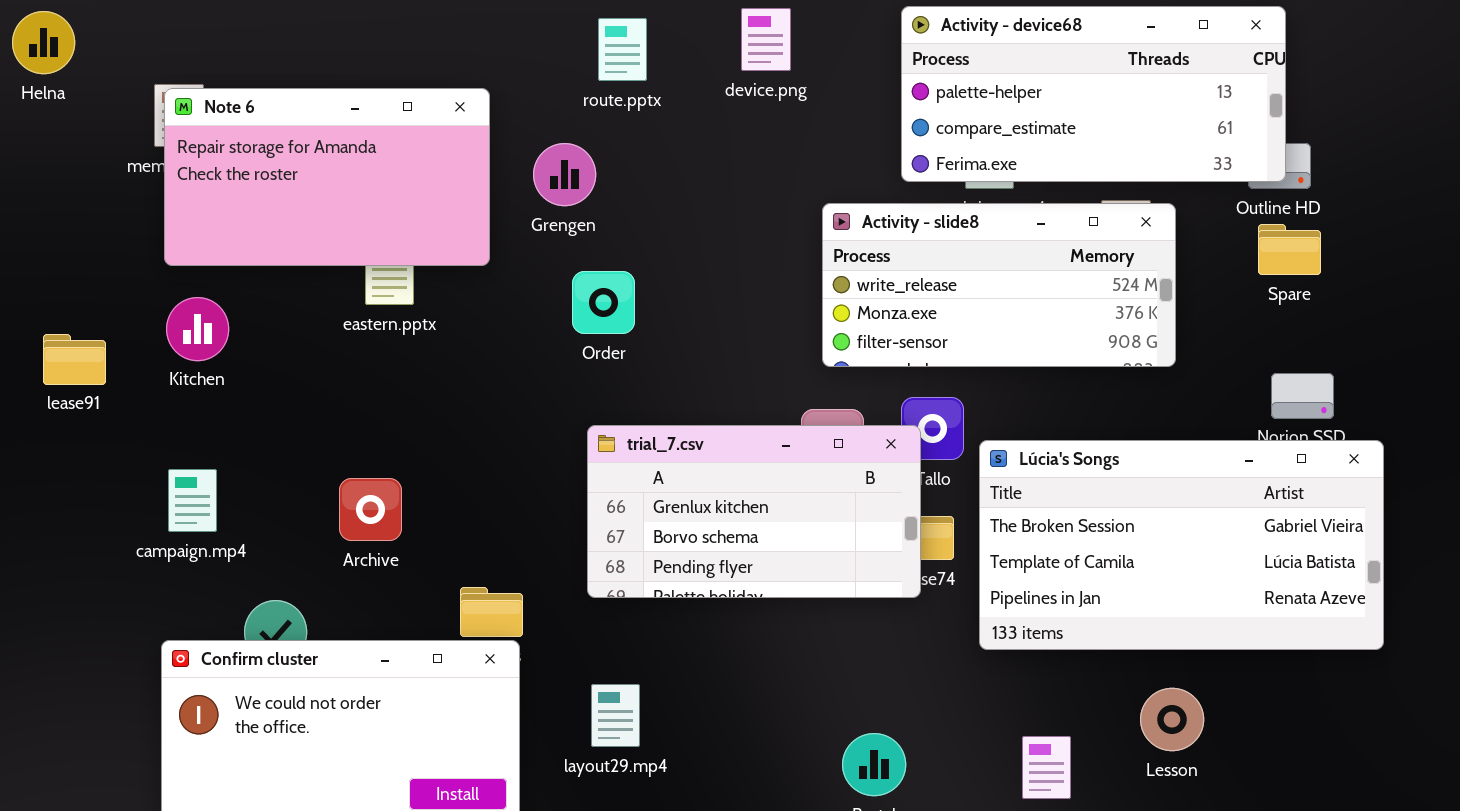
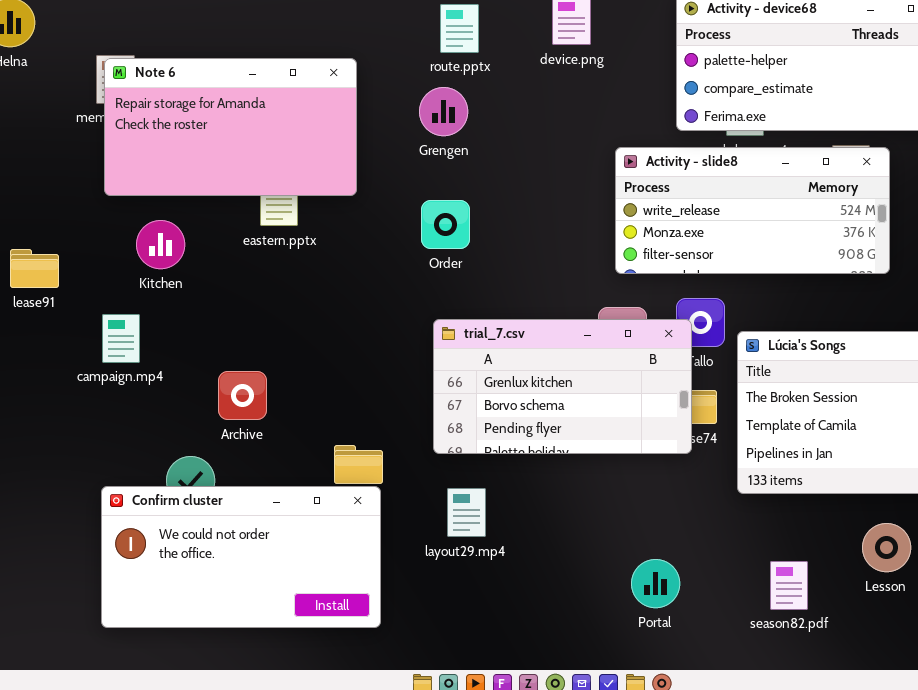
Grengen: [533,143,596,206] -> [419,87,468,136], moved
Kitchen: [166,297,229,361] -> [136,220,185,269], moved
campaign.mp4: [168,469,217,532] -> [102,314,140,363], moved
Archive: [339,478,402,541] -> [218,371,267,420], moved
layout29.mp4: [591,684,640,747] -> [447,488,486,537], moved

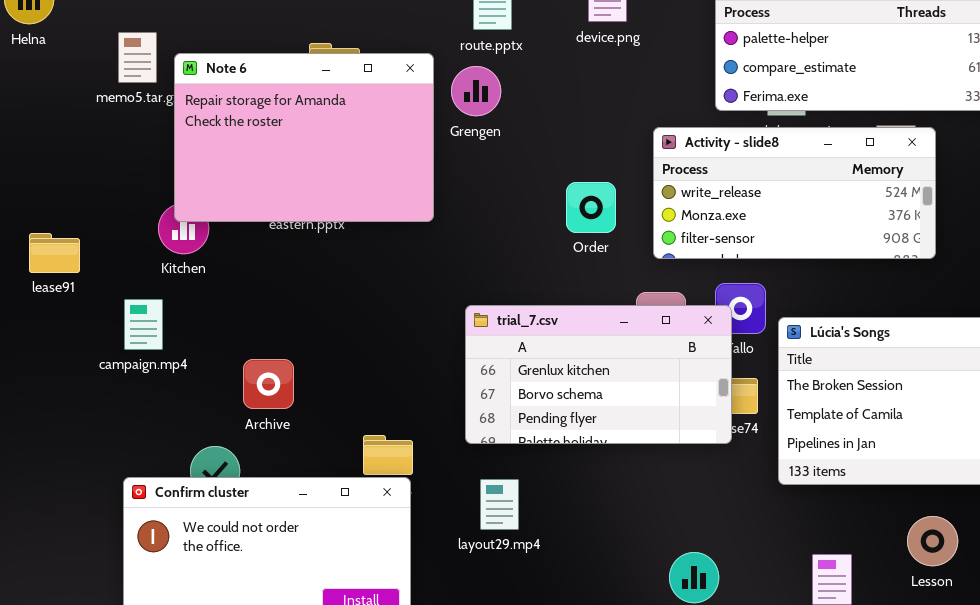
Note 6: [104,58,357,196] -> [174,53,434,222], moved, resized
Order: [421,200,470,249] -> [566,182,616,233], moved

